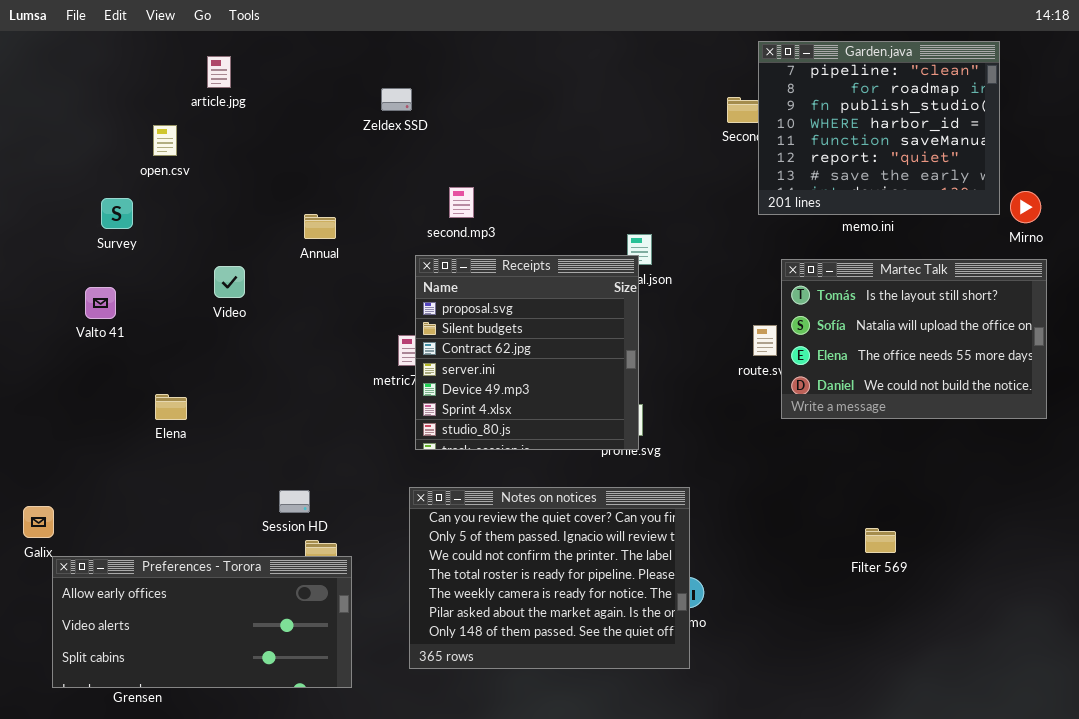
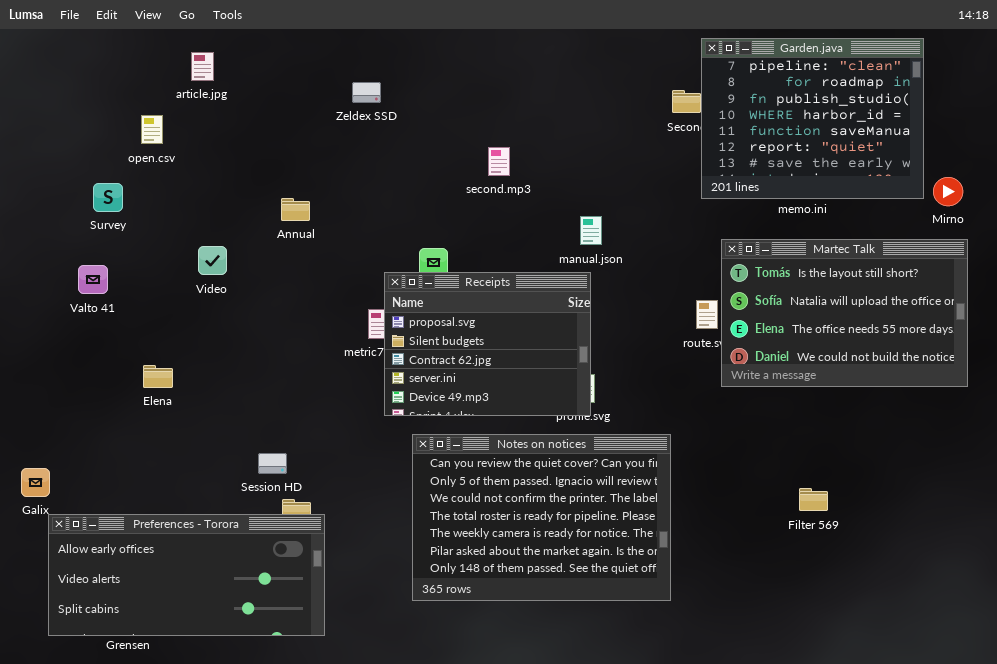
second.mp3: [449,187,474,218] -> [488,147,510,176], moved
Receipts: [415,255,639,450] -> [384,272,591,416], resized
Notes on notices: [409,487,690,669] -> [412,434,671,601], moved

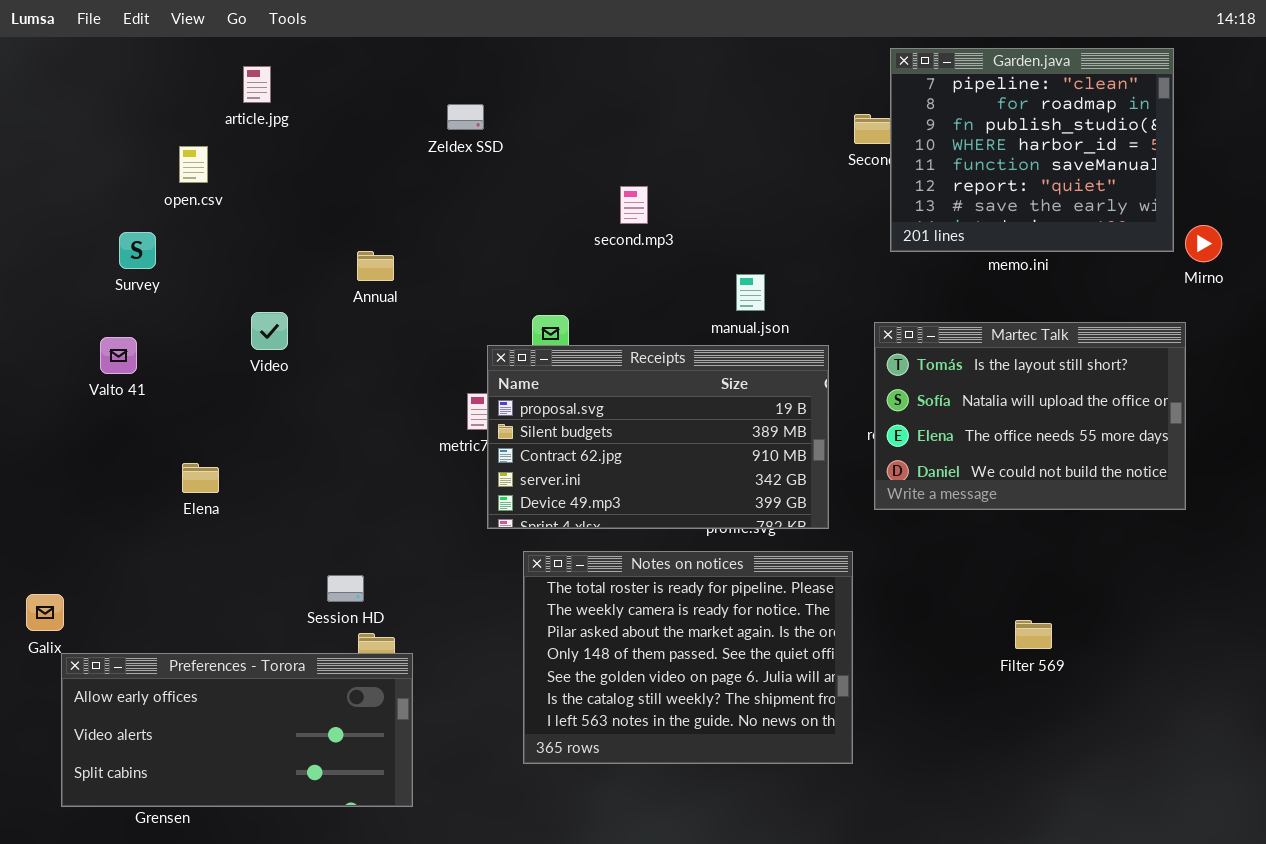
Martec Talk: [721,239,968,387] -> [874,322,1186,510], moved
Receipts: [384,272,591,416] -> [487,345,829,529], resized
Notes on notices: [412,434,671,601] -> [523,551,853,764], scrolled down 3 rows

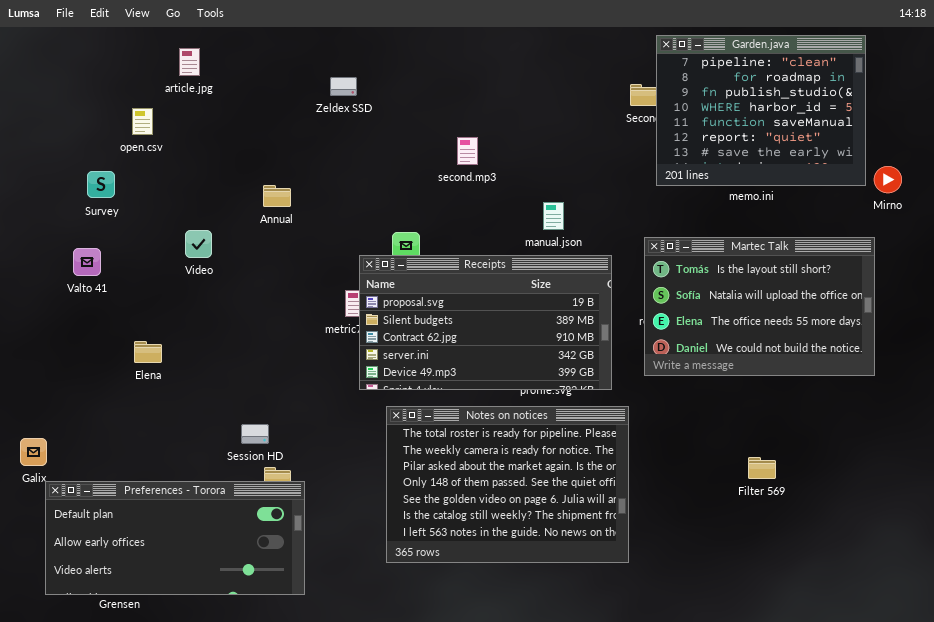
Preferences - Torora: [61,653,413,807] -> [45,481,305,595], scrolled up 1 row

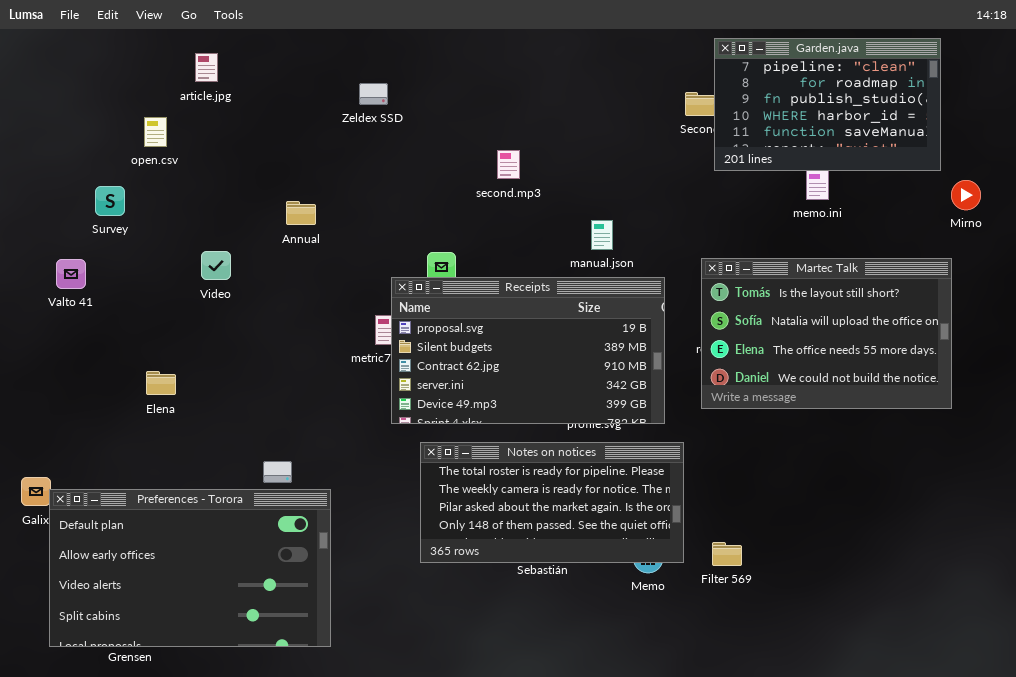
Garden.java: [656,35,866,186] -> [714,38,941,171], resized
Valto 41: [73,248,101,276] -> [56,259,86,289], moved
Notes on notices: [386,406,629,563] -> [420,442,684,563], resized
Filter 569: [748,457,776,479] -> [712,542,742,566], moved
Preferences - Torora: [45,481,305,595] -> [49,489,331,647], resized

